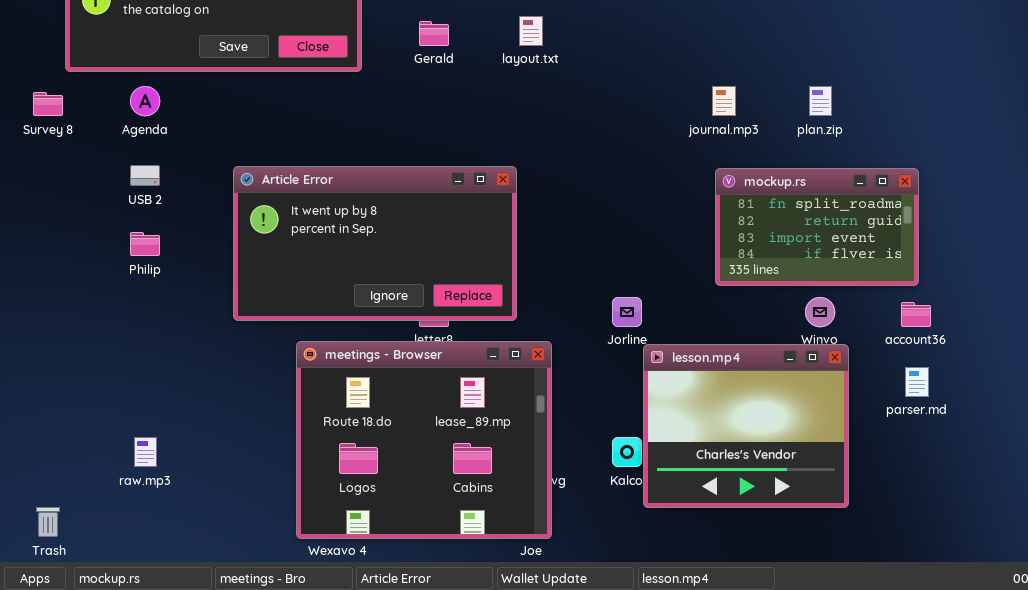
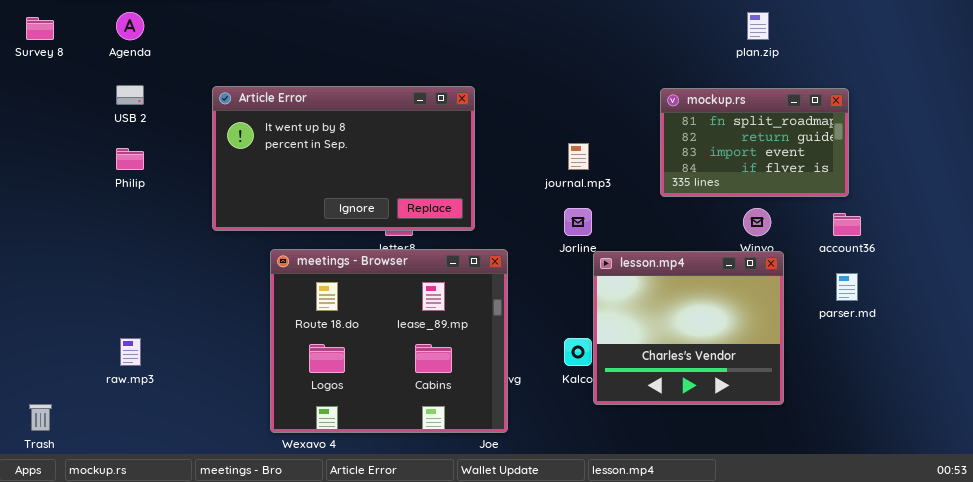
journal.mp3: [712,86,736,116] -> [568,143,589,170], moved

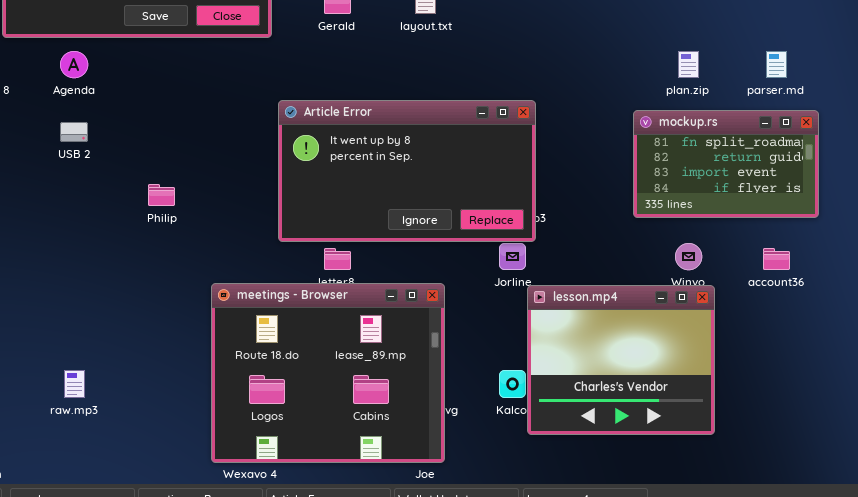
Article Error: [212,86,475,231] -> [278,100,536,242], moved
mockup.rs: [660,88,849,197] -> [633,110,819,218], moved
Philip: [116,148,144,170] -> [148,184,175,206], moved
parser.md: [836,273,858,301] -> [766,51,787,78], moved

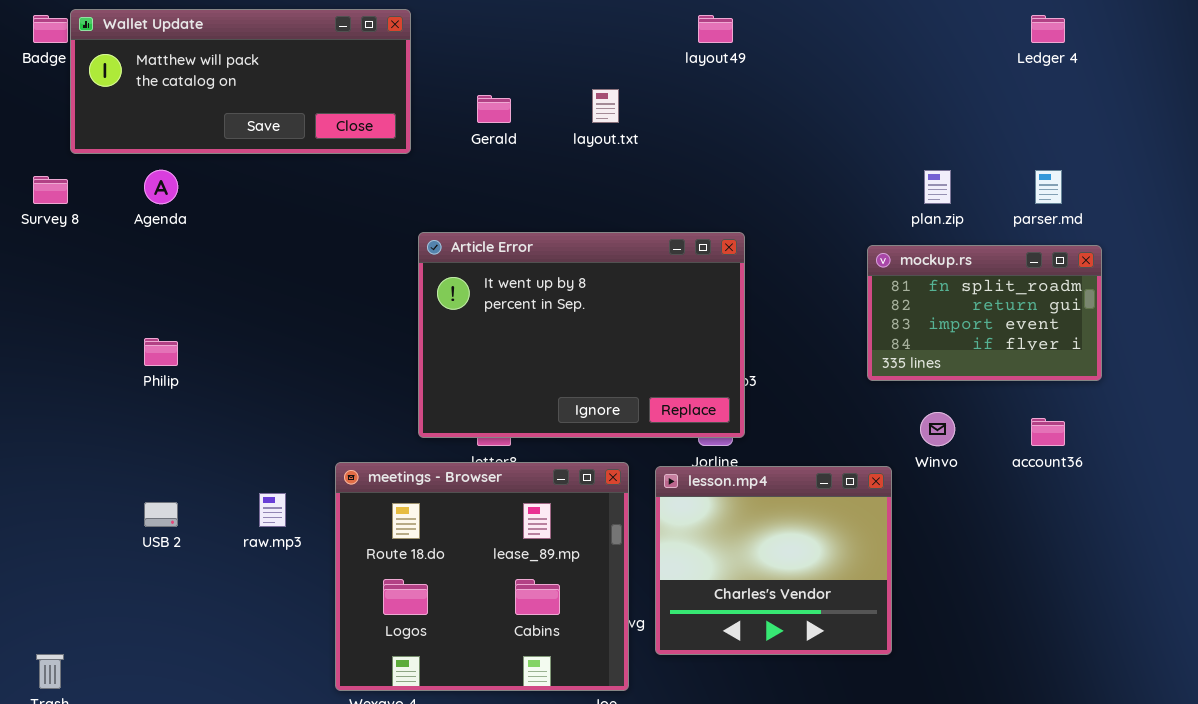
Article Error: [278,100,536,242] -> [418,232,745,438], resized
USB 2: [60,122,88,142] -> [144,502,178,527], moved
Philip: [148,184,175,206] -> [144,338,178,366], moved
lesson.mp4: [527,285,715,435] -> [655,466,892,655], moved
raw.mp3: [64,370,85,398] -> [259,493,286,527], moved

